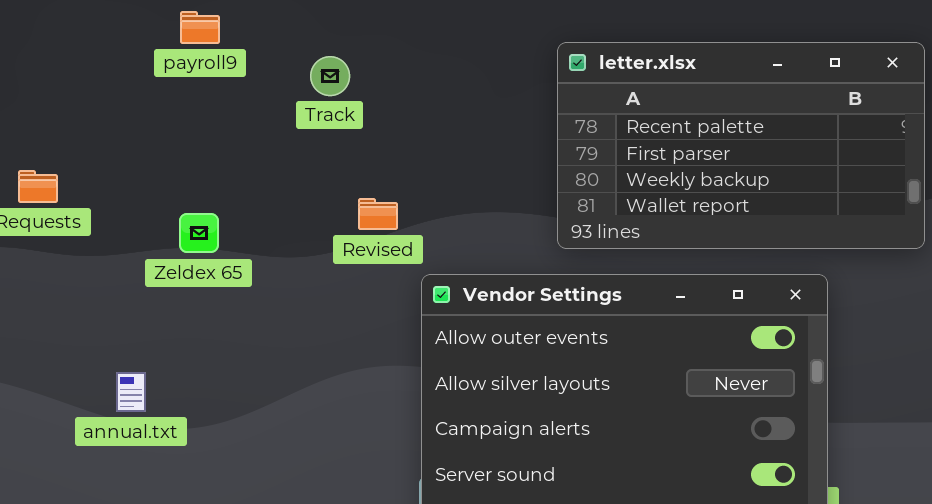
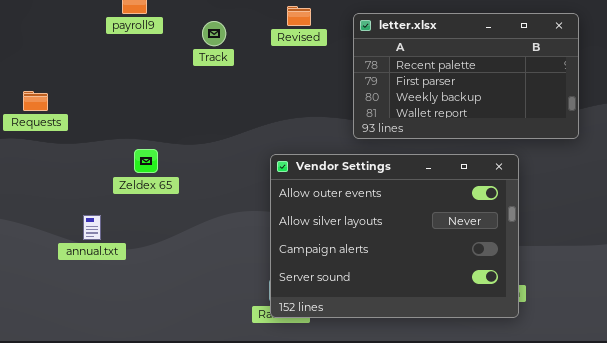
Revised: [358,198,398,230] -> [287,6,311,26], moved
Zeldex 65: [179,213,219,253] -> [134,149,158,173], moved

